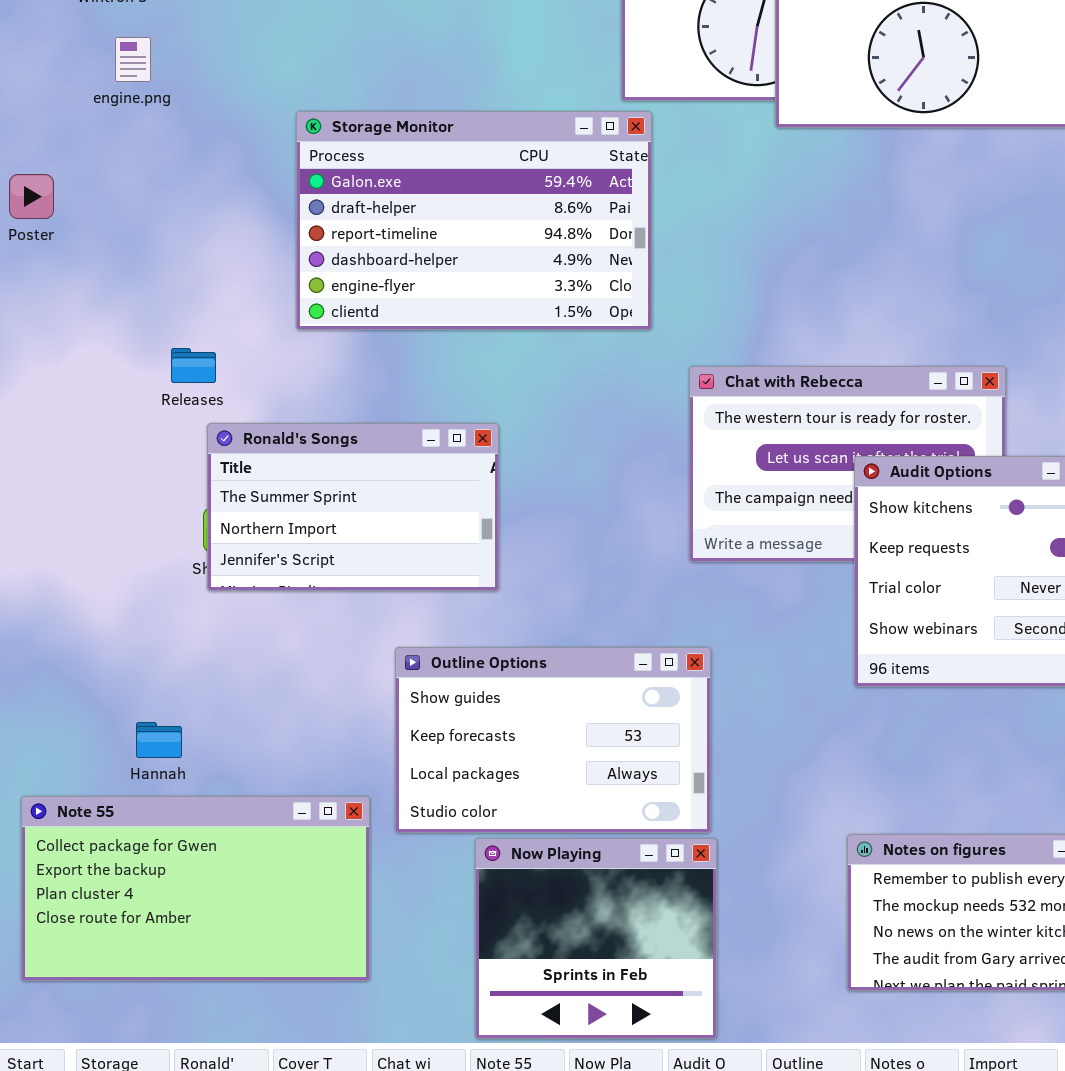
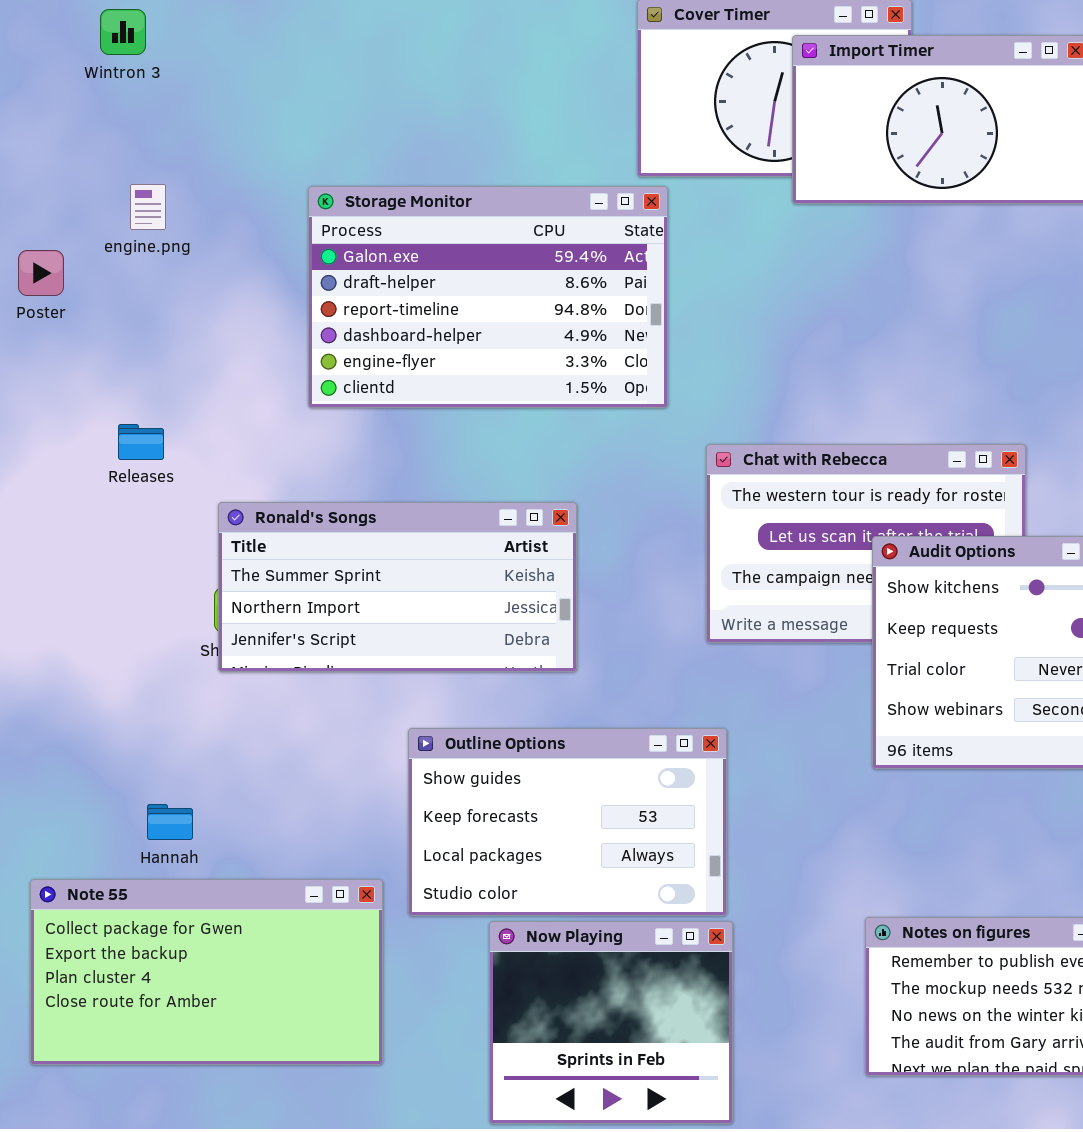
engine.png: [115,37,151,82] -> [130,184,166,230], moved
Releases: [171,348,216,383] -> [118,424,164,460], moved
Ronald's Songs: [207,423,499,591] -> [218,502,577,672], resized

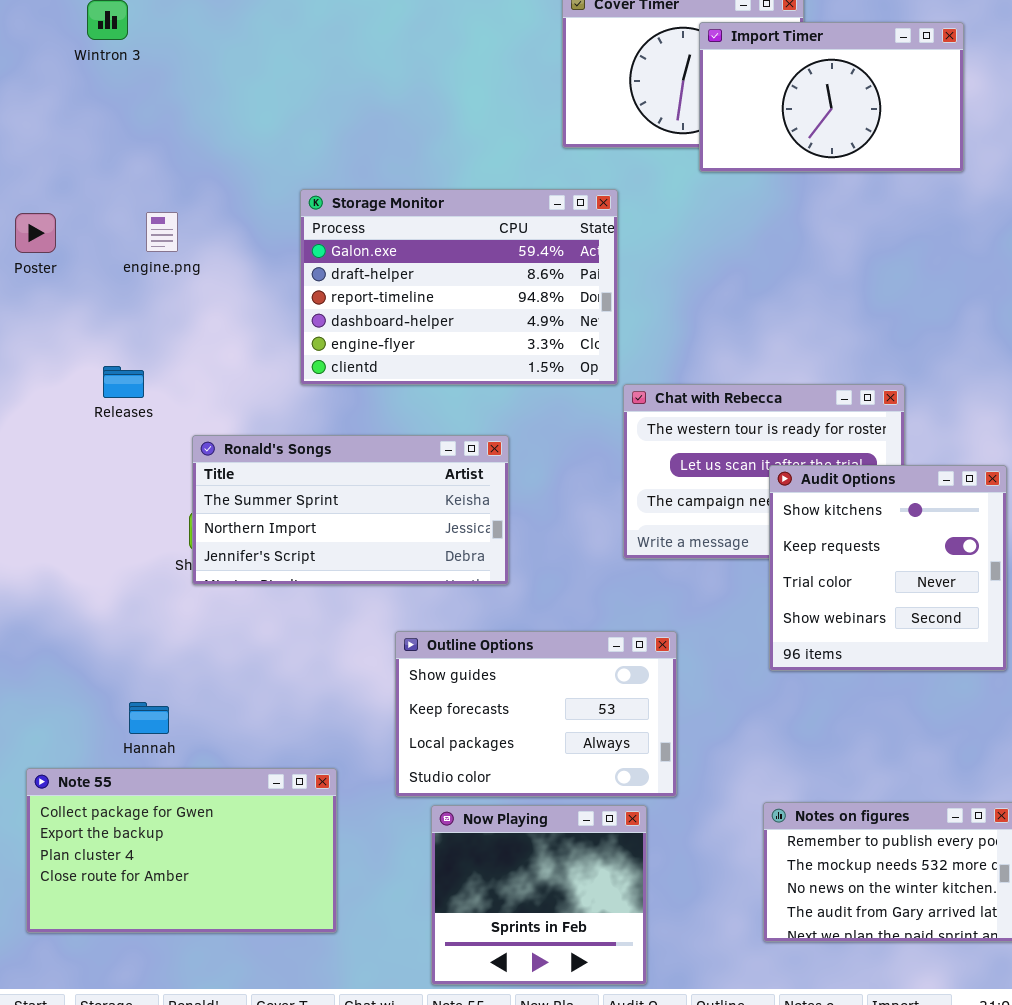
engine.png: [130,184,166,230] -> [146,212,178,252], moved
Storage Monitor: [308,186,668,408] -> [300,189,618,385], moved
Outline Options: [408,728,727,916] -> [395,631,677,797], moved

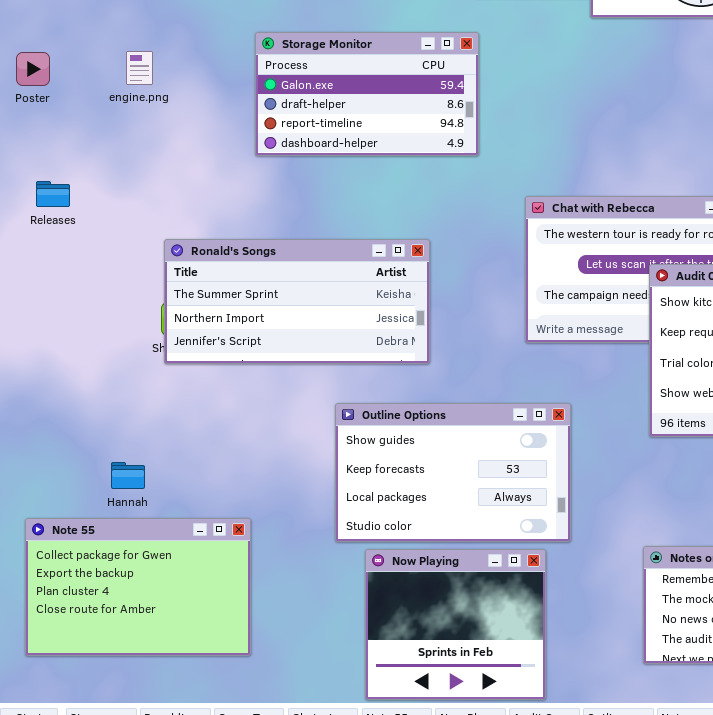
Storage Monitor: [300,189,618,385] -> [255,32,479,156], resized
Releases: [103,366,144,398] -> [36,181,70,207], moved
Note 55: [26,768,337,933] -> [25,518,251,656], resized

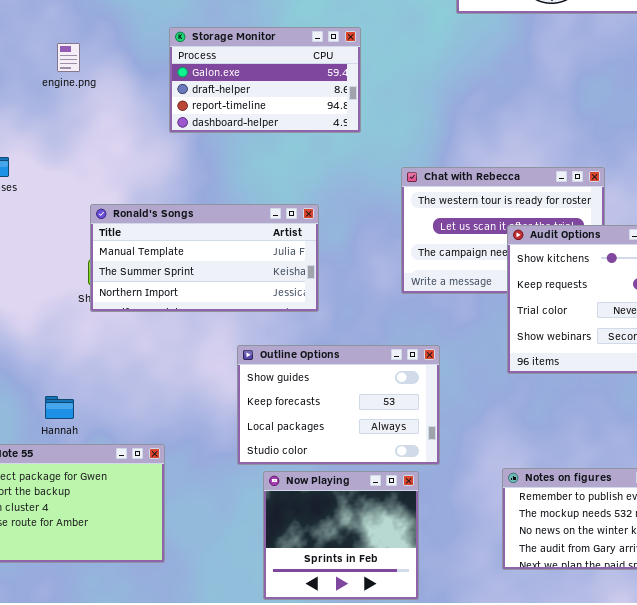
Ronald's Songs: [164,239,430,364] -> [90,204,319,312], scrolled up 1 row

